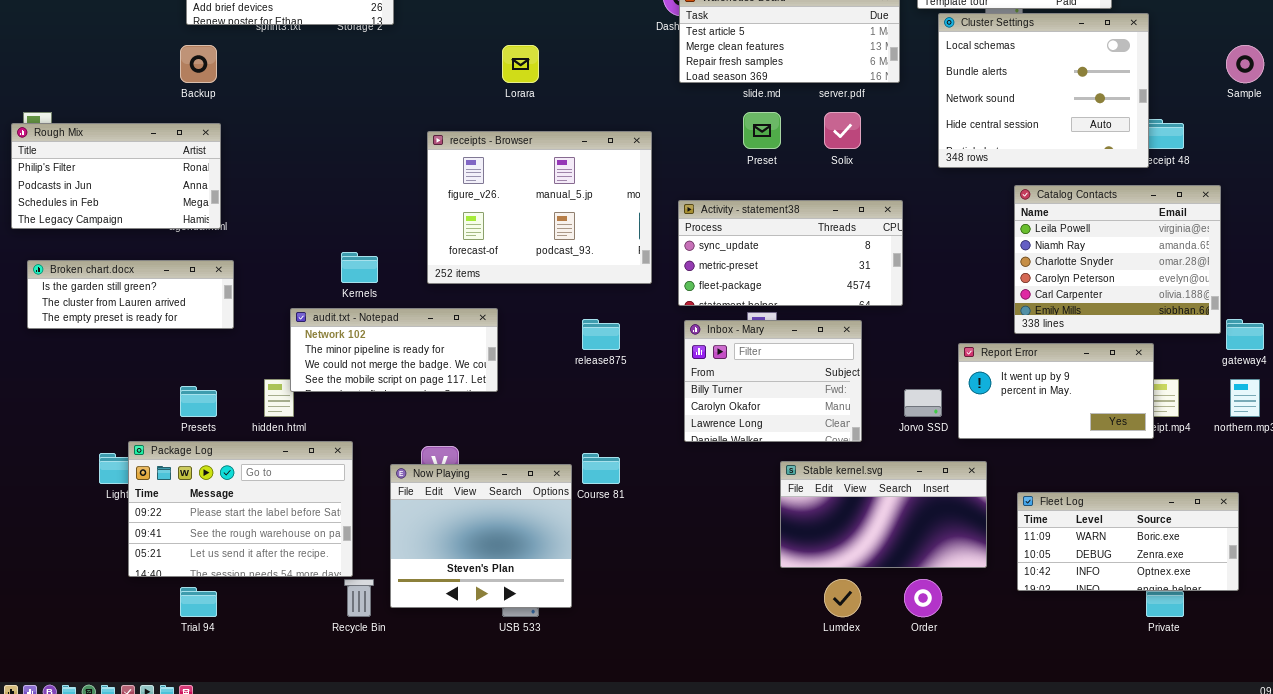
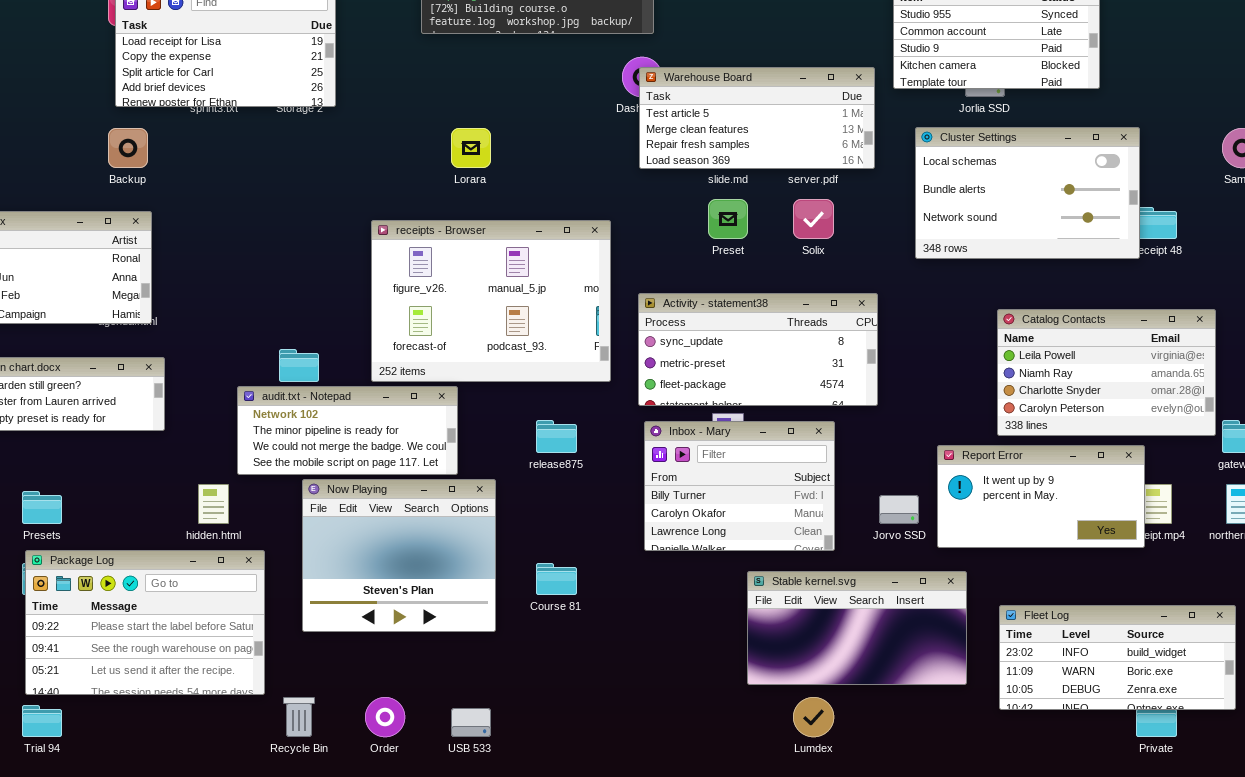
Cluster Settings: [938,13,1149,168] -> [915,127,1140,259], resized
Catalog Contacts: [1014,185,1221,334] -> [997,309,1216,436], resized
audit.txt - Notepad: [290,308,498,392] -> [237,386,458,475], moved
Presets: [180,386,217,417] -> [22,491,62,524], moved
Package Log: [128,441,353,577] -> [25,550,265,695], moved
Now Playing: [390,464,572,608] -> [302,479,496,632], moved
Fleet Log: [1017,492,1239,591] -> [999,605,1236,710], scrolled up 1 row
Order: [904,579,942,617] -> [365,697,405,737], moved
Trial 94: [180,587,217,617] -> [22,705,62,737], moved

